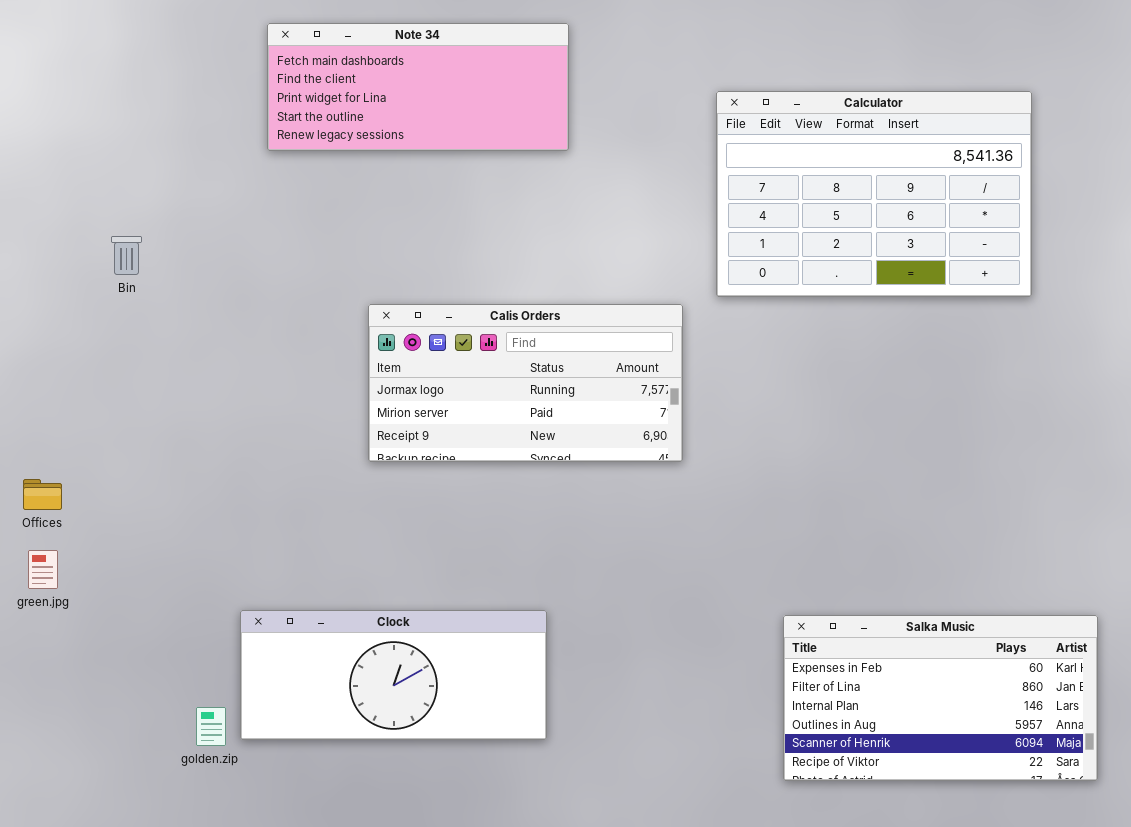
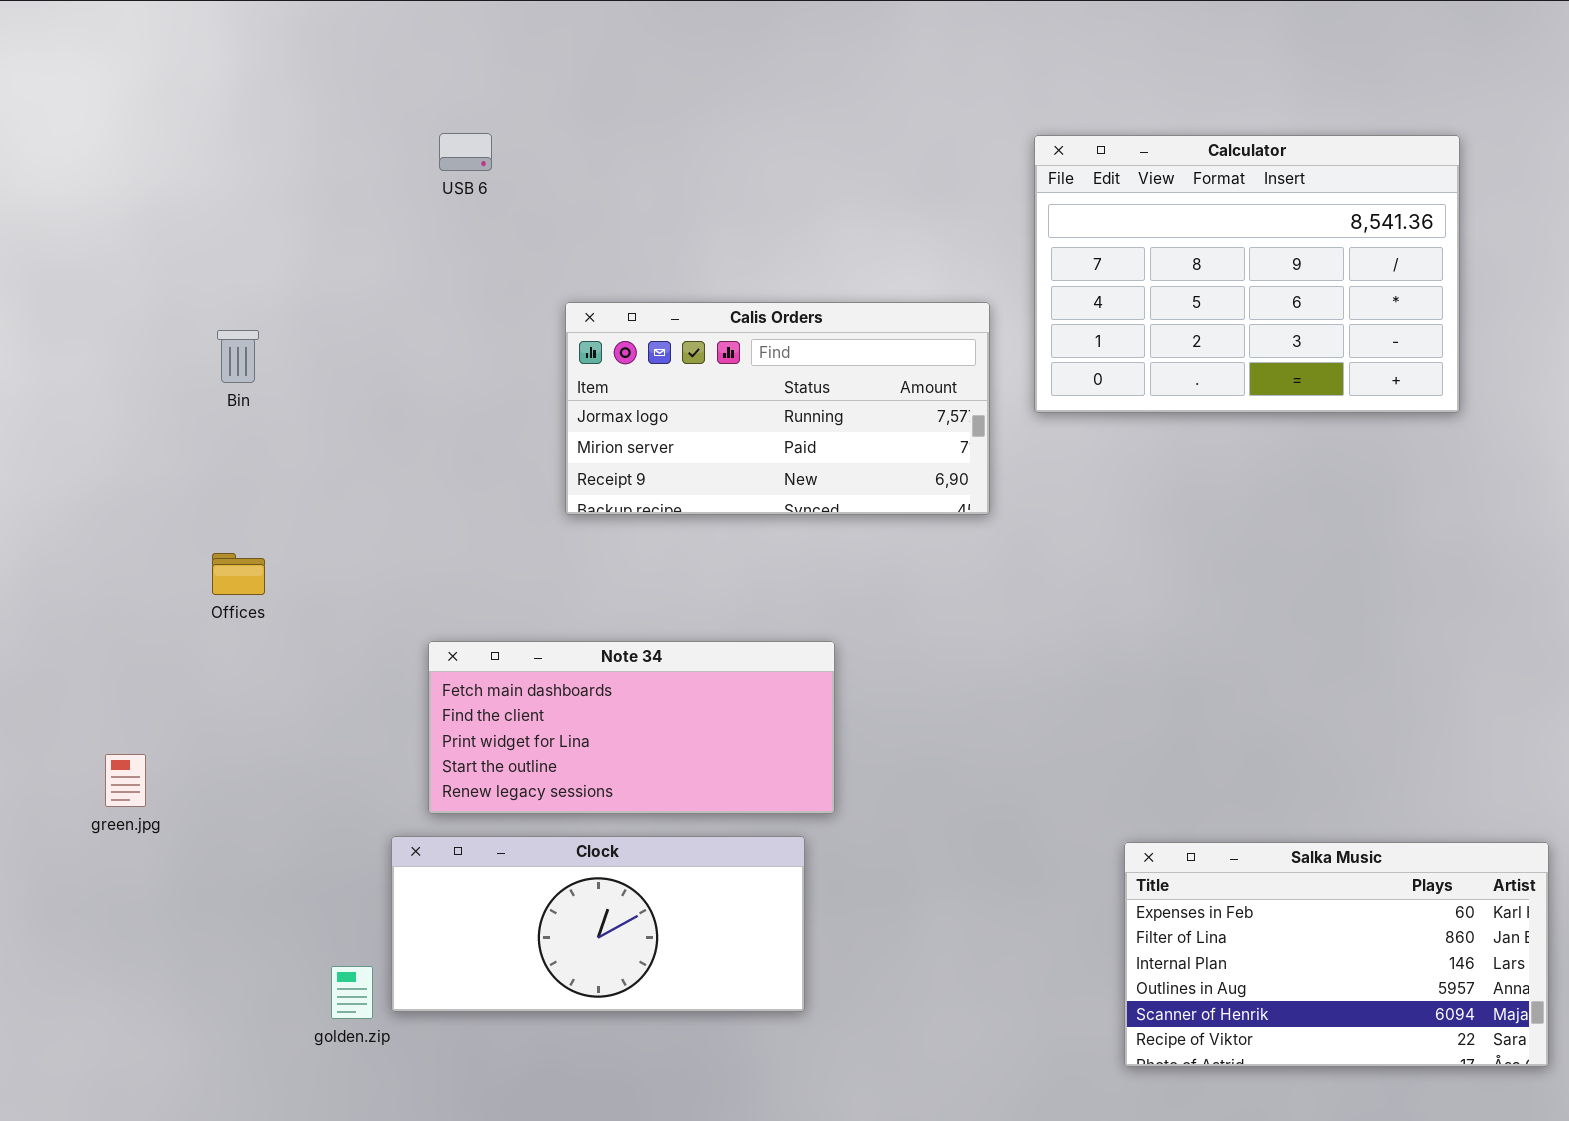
Note 34: [267,23,569,151] -> [428,641,835,814], moved
Calis Orders: [368,304,683,462] -> [565,302,990,515], moved
Offices: [23,479,62,510] -> [212,553,265,595], moved

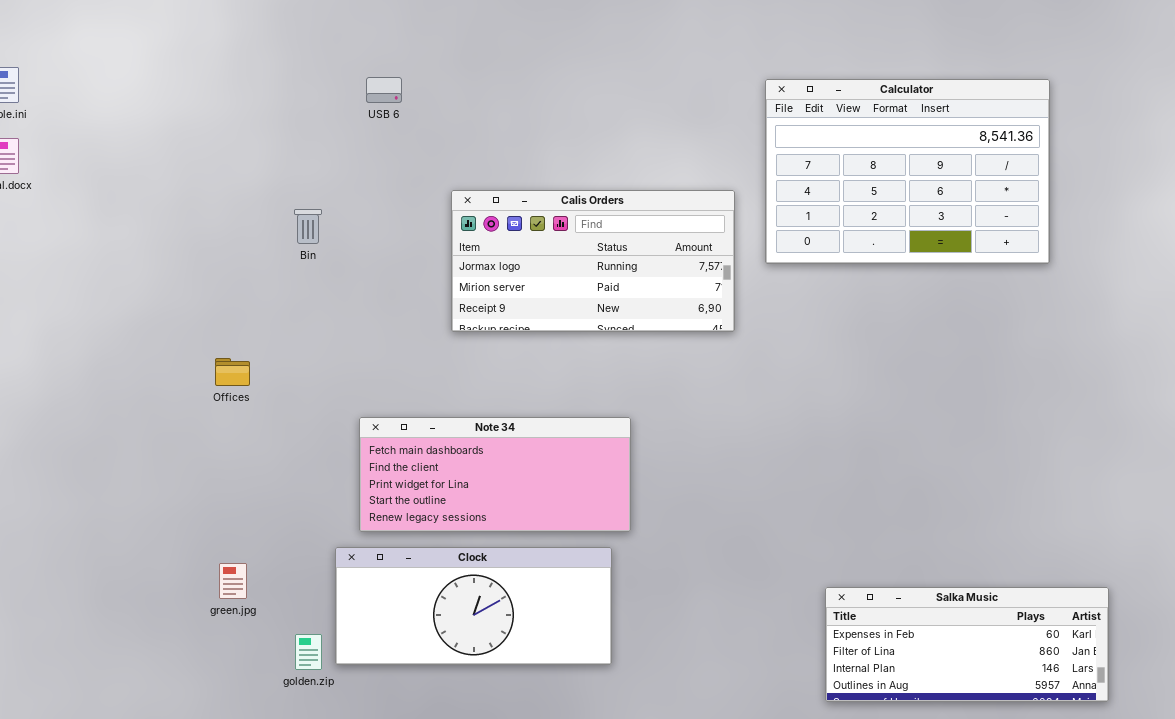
Bin: [217,330,259,383] -> [294,209,322,244], moved
green.jpg: [105,754,146,807] -> [219,563,247,599], moved
Salka Music: [1124,842,1549,1067] -> [825,587,1109,702], resized

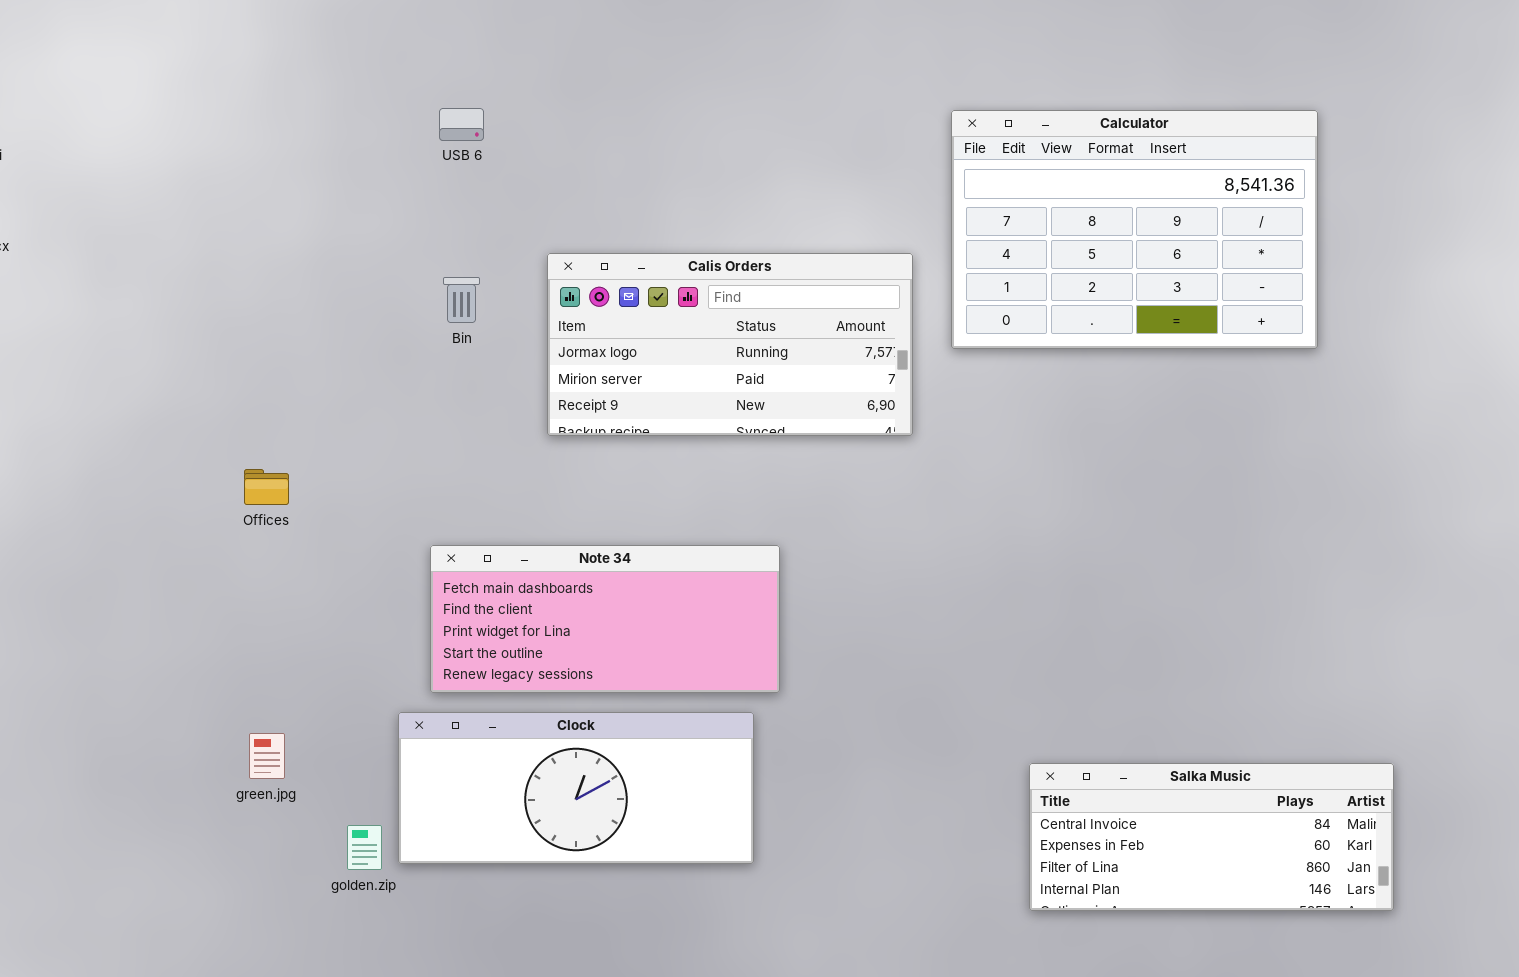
Bin: [294,209,322,244] -> [443,277,480,323], moved
Salka Music: [825,587,1109,702] -> [1029,763,1394,911], scrolled up 1 row

